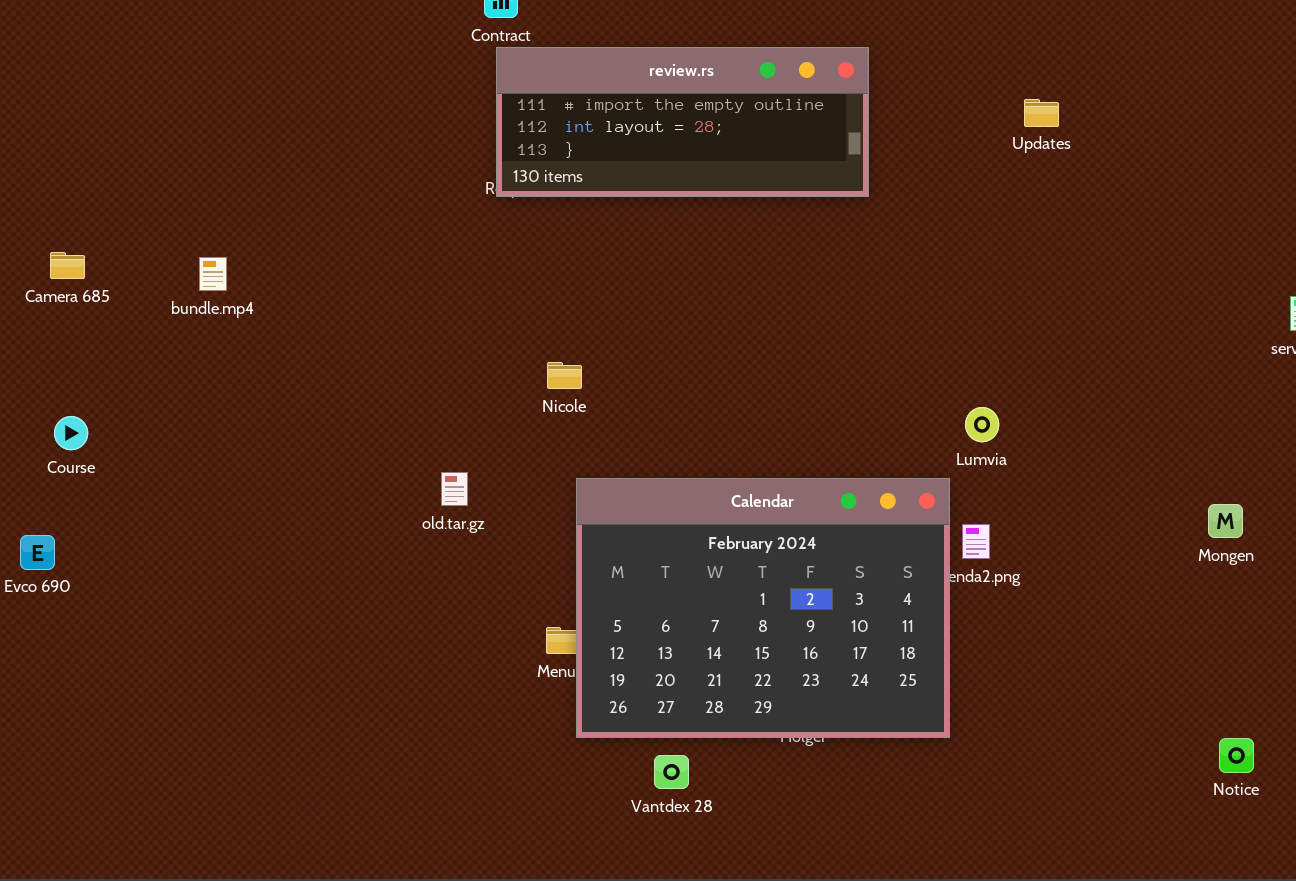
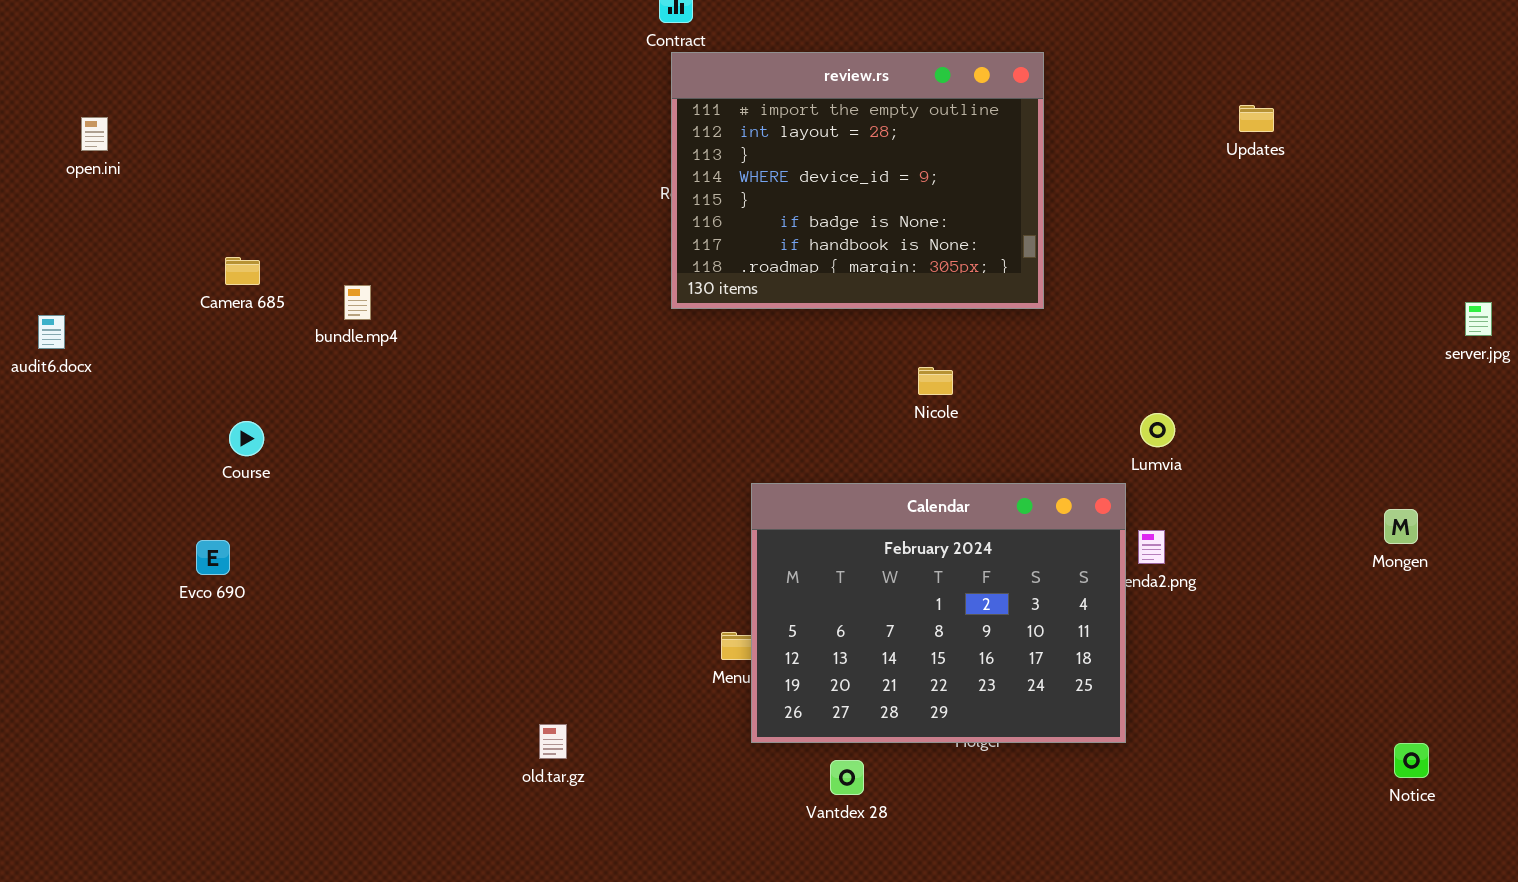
review.rs: [496,47,869,197] -> [671,52,1044,309], resized
Updates: [1024,99,1059,127] -> [1239,105,1274,132], moved
bundle.mp4: [199,257,227,291] -> [344,285,371,320], moved
Nicole: [547,362,582,389] -> [918,367,953,395], moved
old.tar.gz: [441,472,468,506] -> [539,724,567,759], moved

